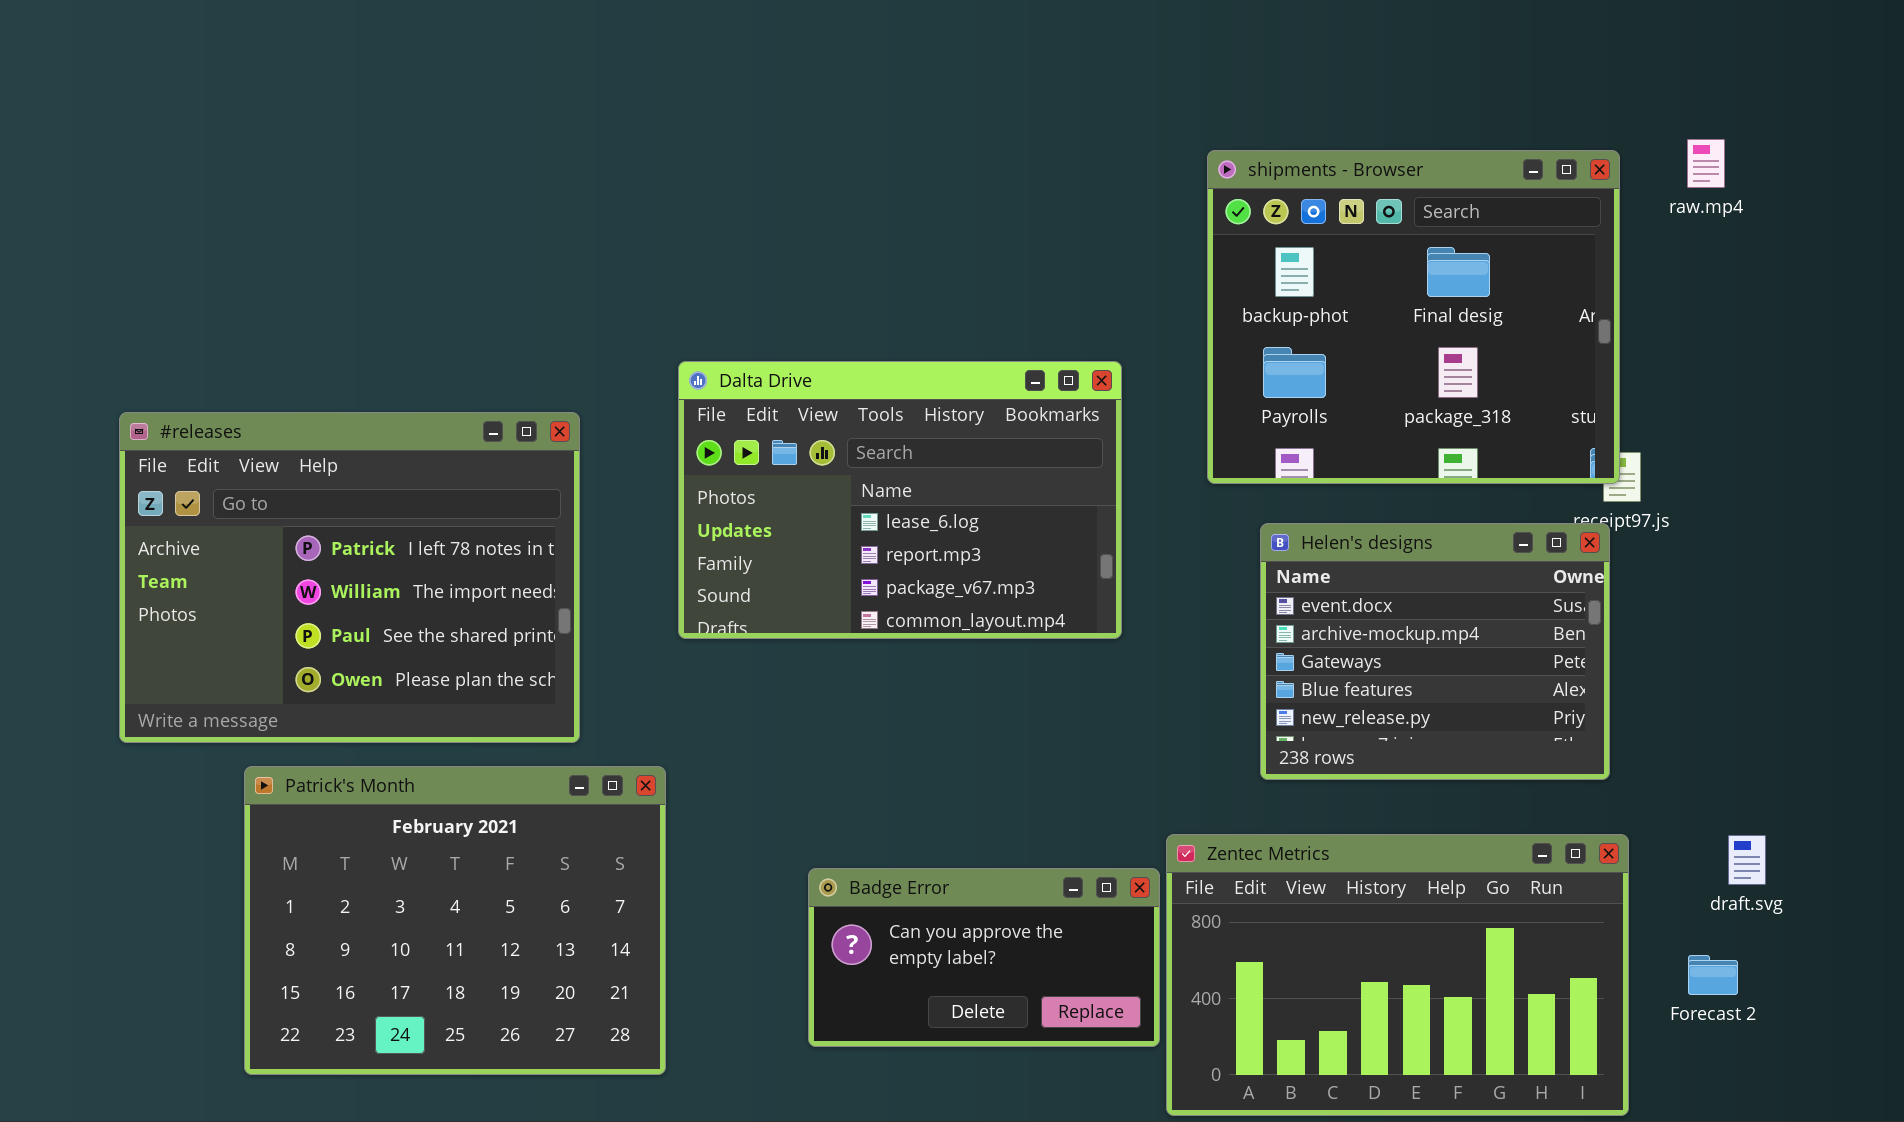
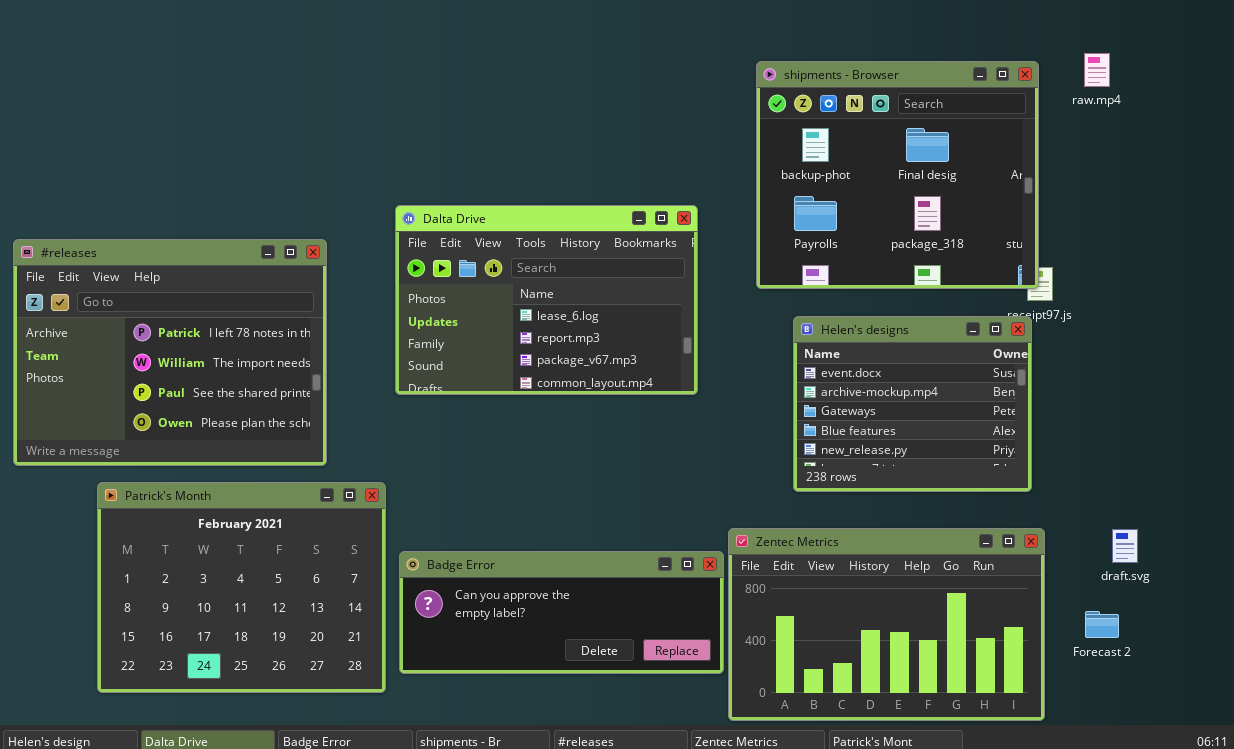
Badge Error: [808,868,1160,1047] -> [399,551,724,674], resized

